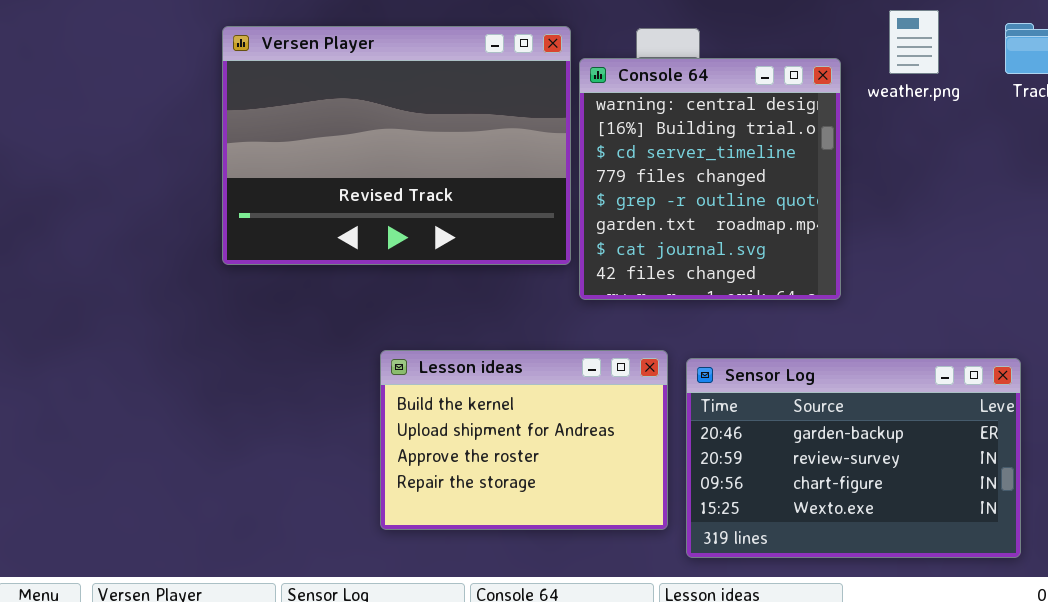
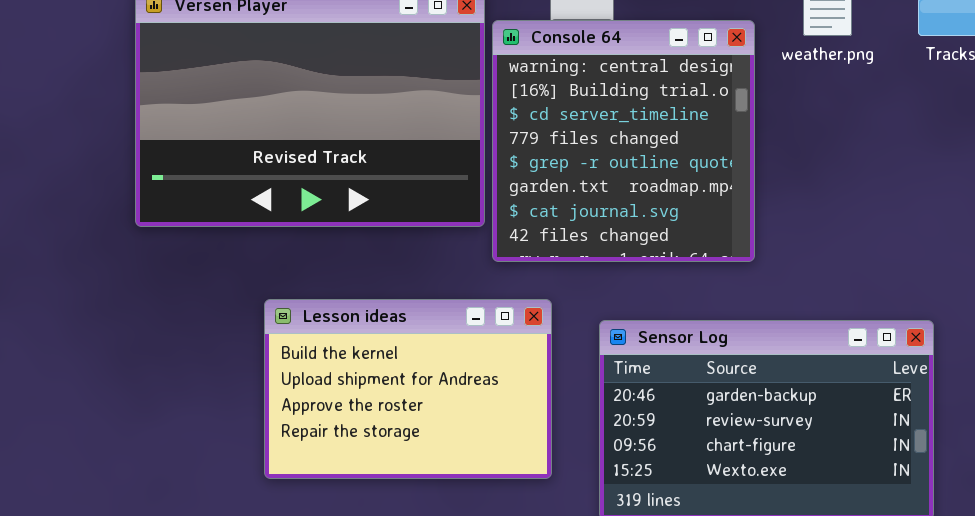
Lesson ideas: [380,350,668,530] -> [264,299,552,479], moved

